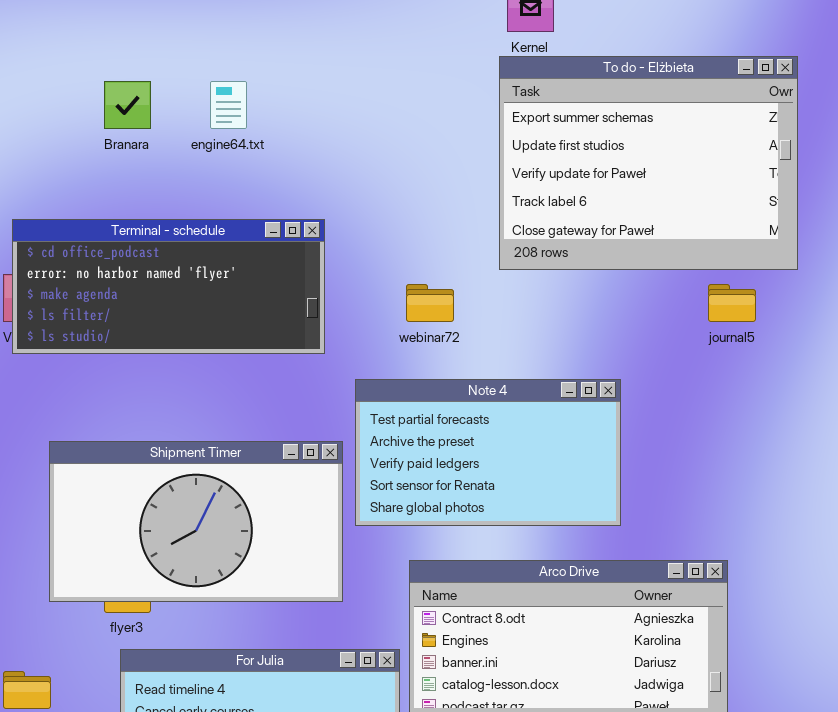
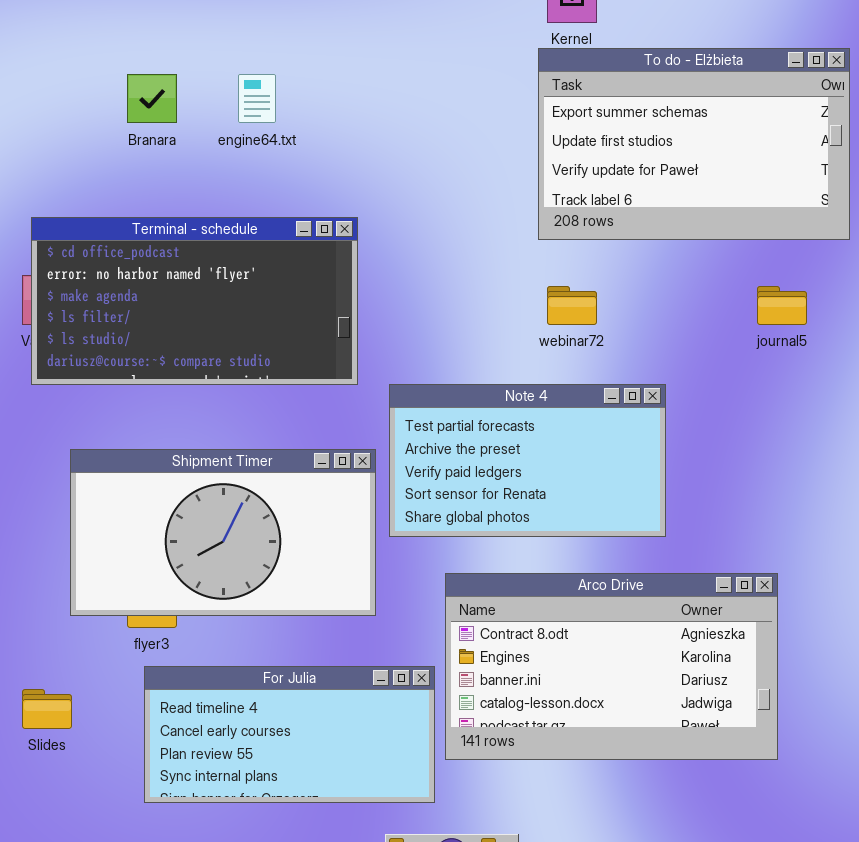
To do - Elżbieta: [499,56,798,270] -> [538,48,850,240], resized
Terminal - schedule: [12,219,325,354] -> [31,217,358,385], resized
webinar72: [406,284,454,322] -> [547,286,597,325], moved

